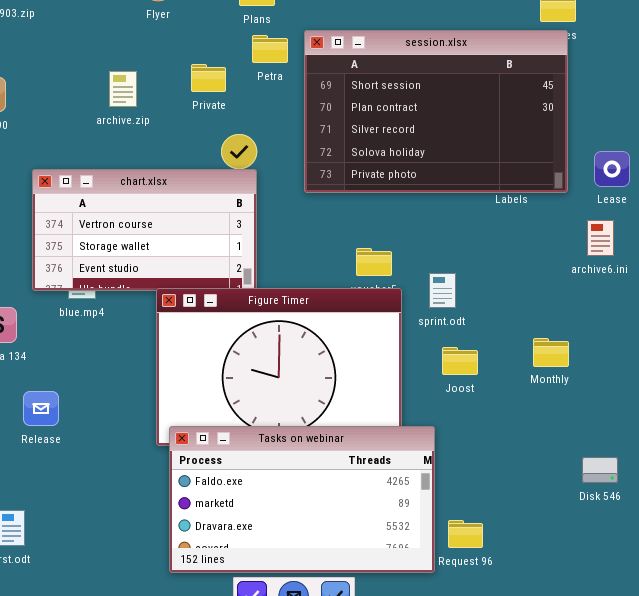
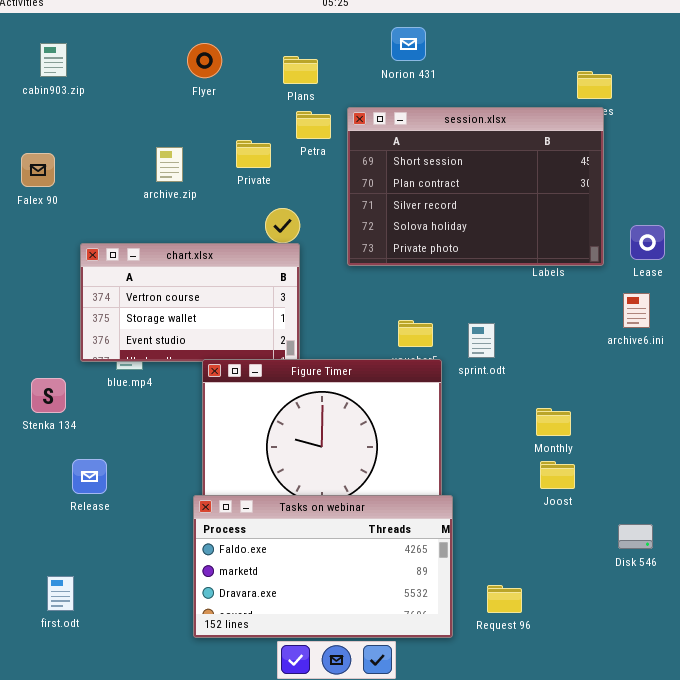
sprint.odt: [429,273,456,308] -> [468,323,495,358], moved
Monthly: [533,338,569,367] -> [536,408,571,436], moved
Joost: [442,347,478,375] -> [540,461,575,489], moved
Tasks on webinar: [169,426,435,573] -> [193,495,453,638], moved

